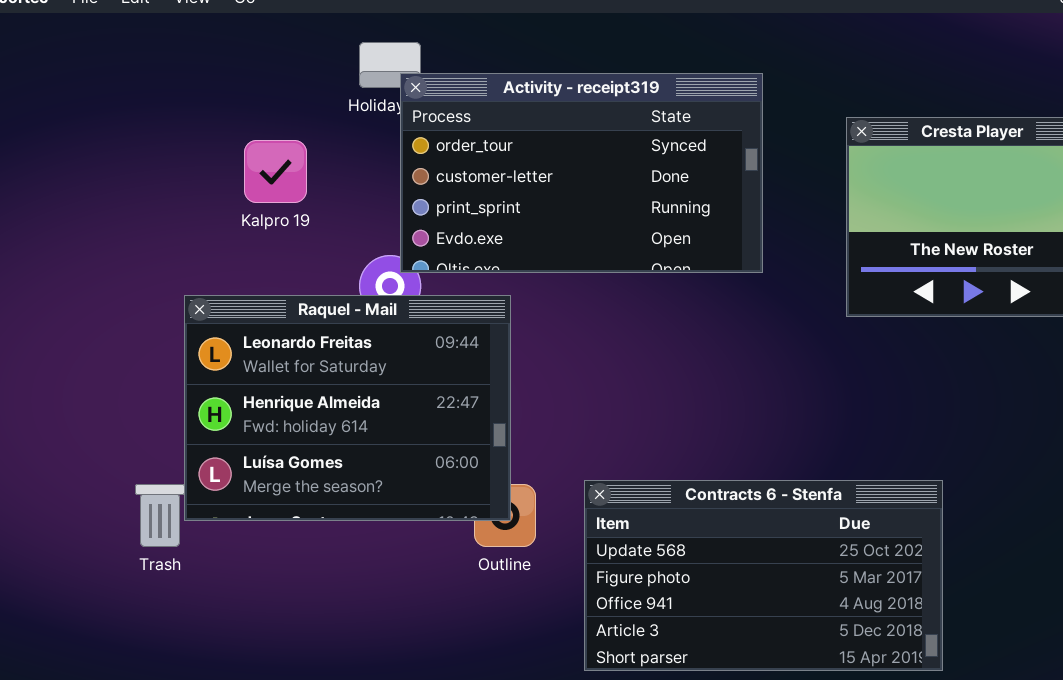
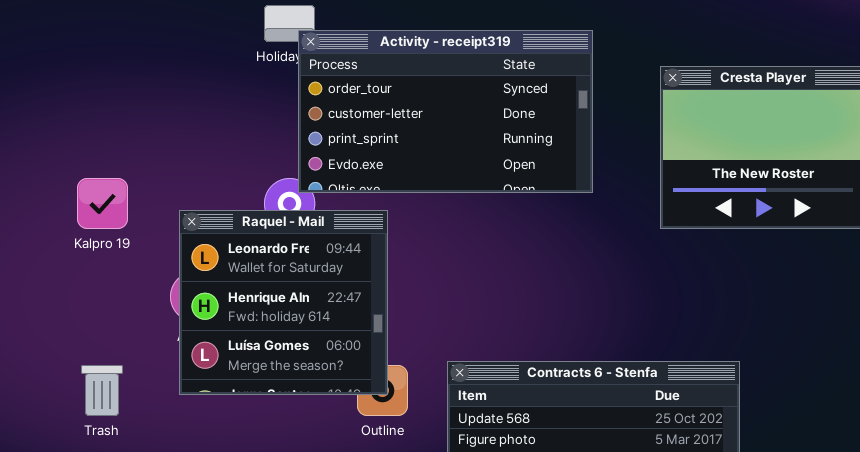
Kalpro 19: [244,140,307,203] -> [77,178,128,229], moved
Raquel - Mail: [184,295,511,521] -> [179,210,388,395], resized

